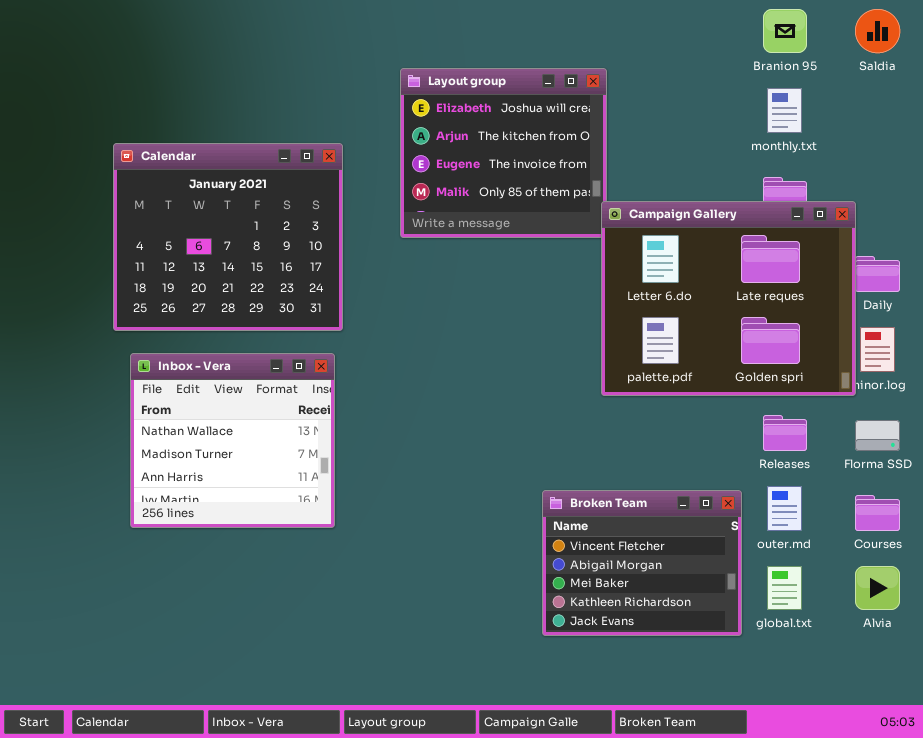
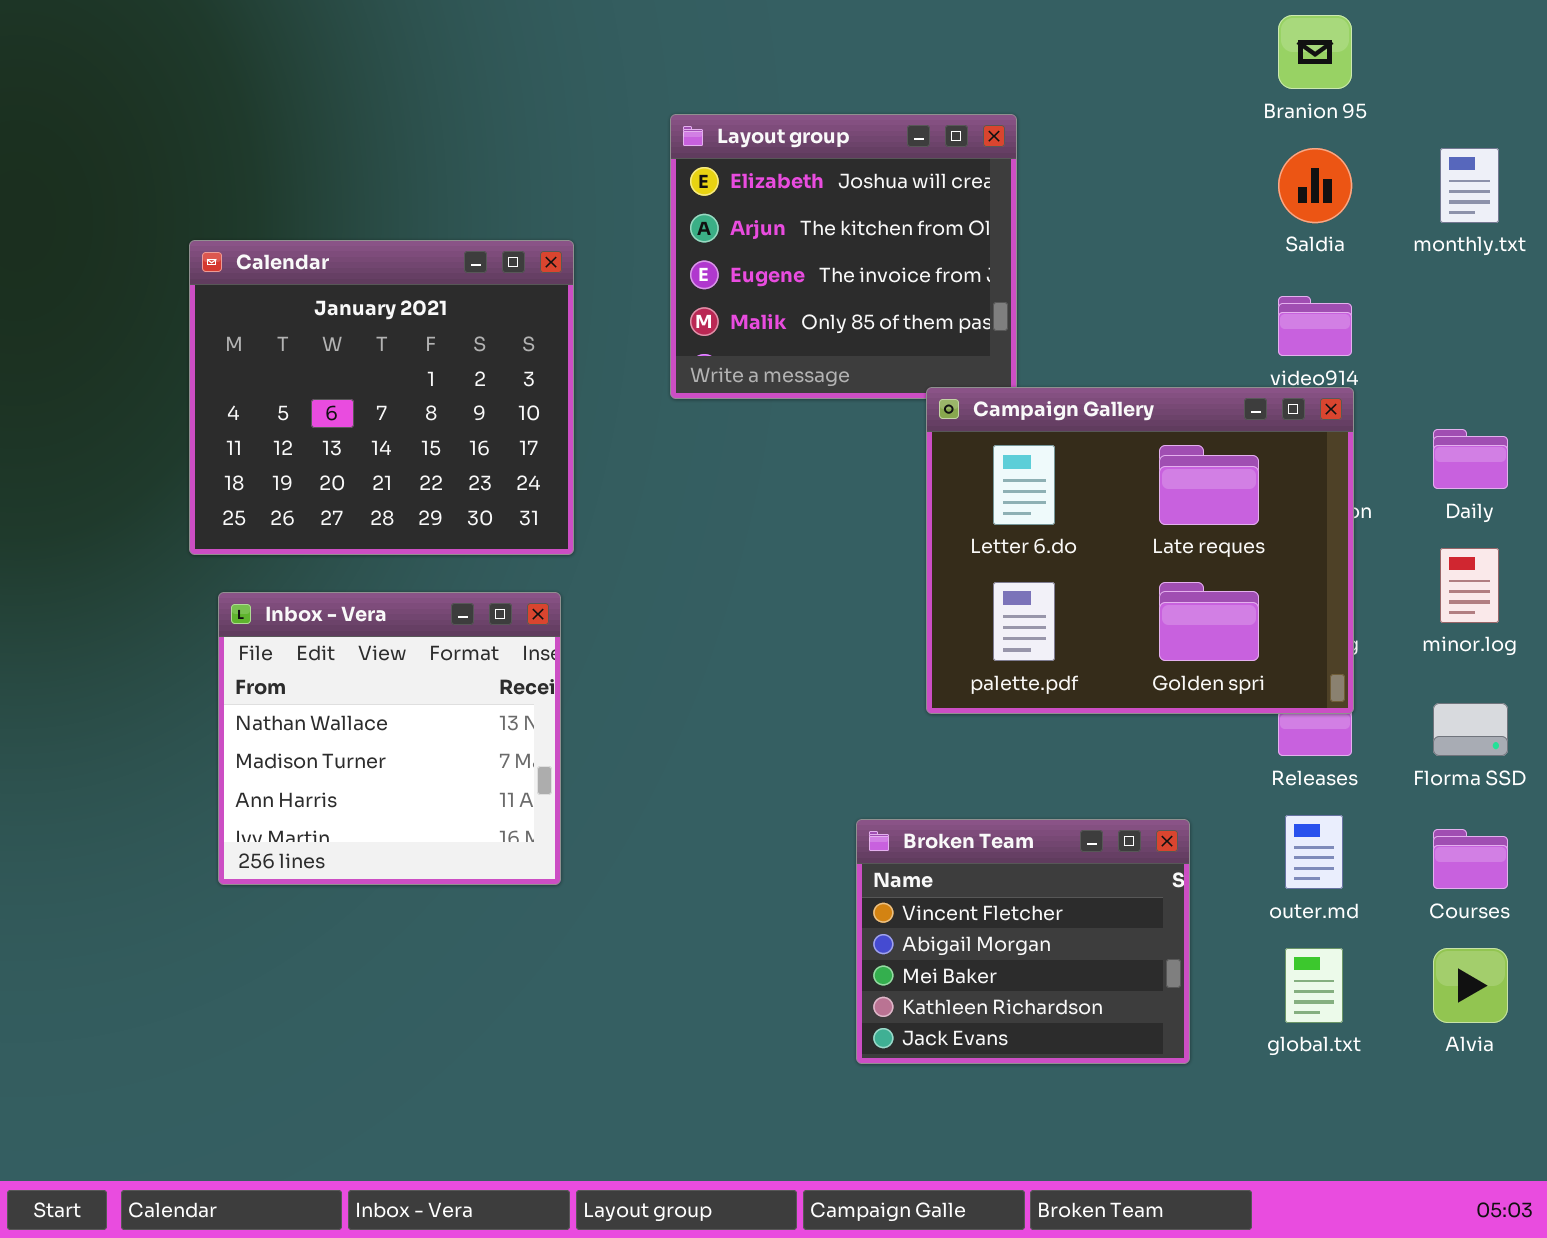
Saldia: [855,9,900,53] -> [1278,148,1352,223], moved
monthly.txt: [767,88,802,133] -> [1440,148,1499,223], moved
Campaign Gallery: [601,201,856,396] -> [926,387,1354,714], moved
Broken Team: [542,490,742,636] -> [856,819,1190,1064], moved

